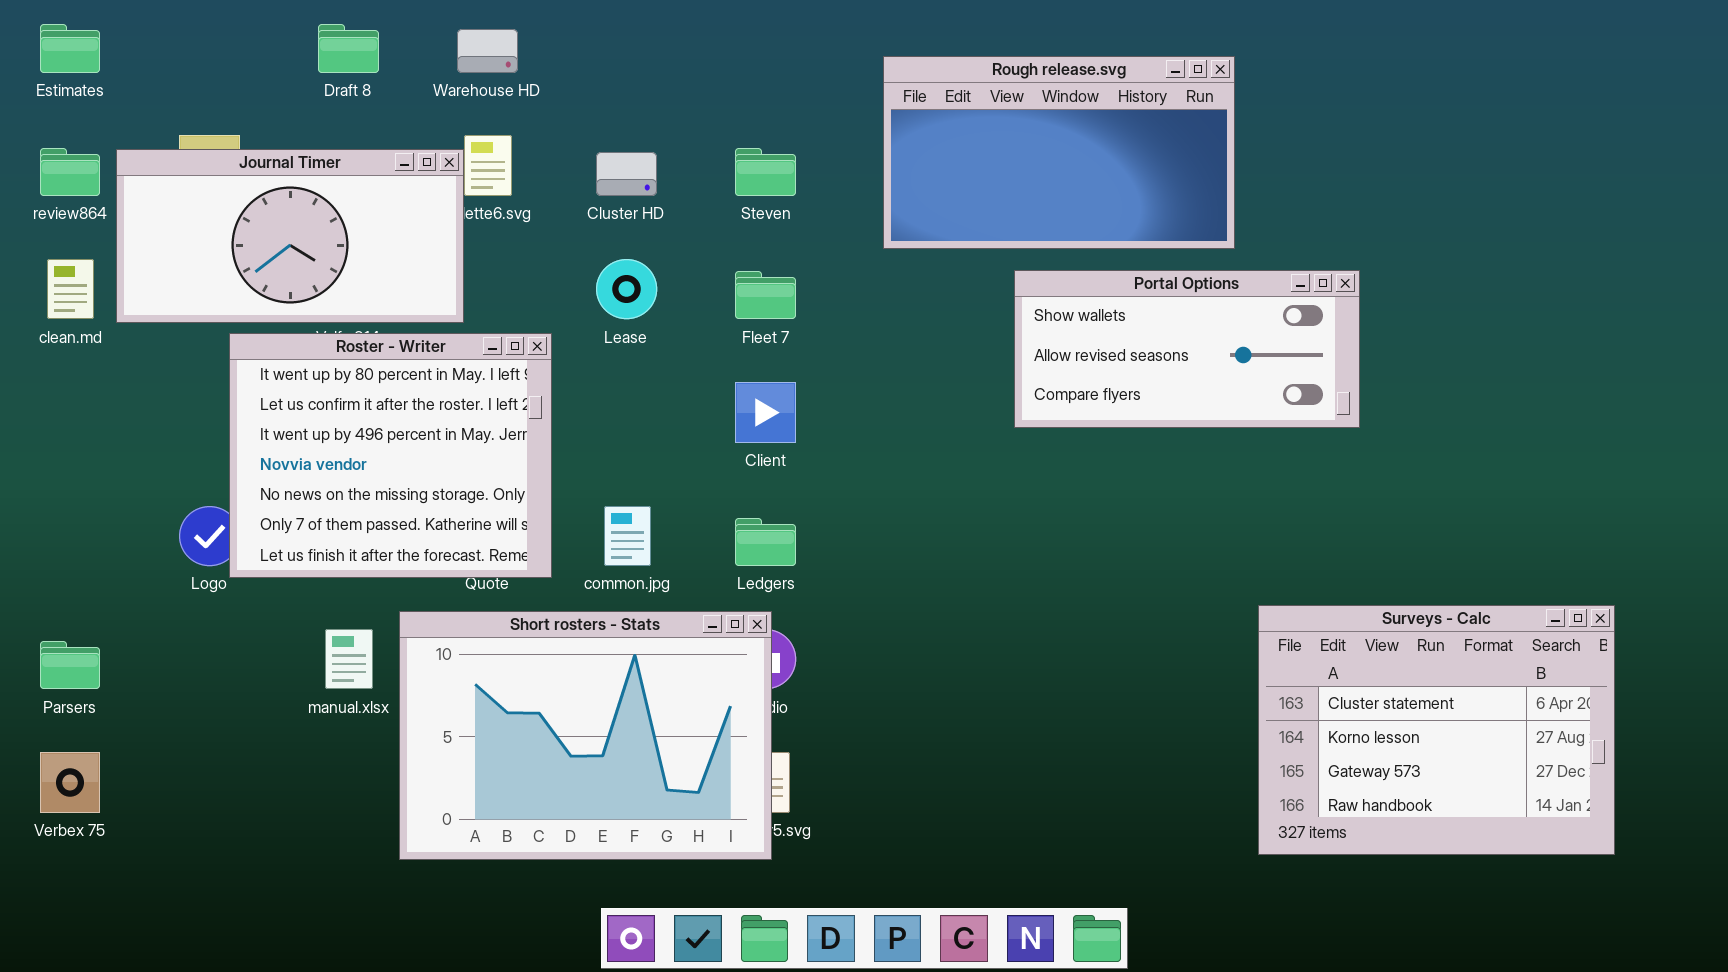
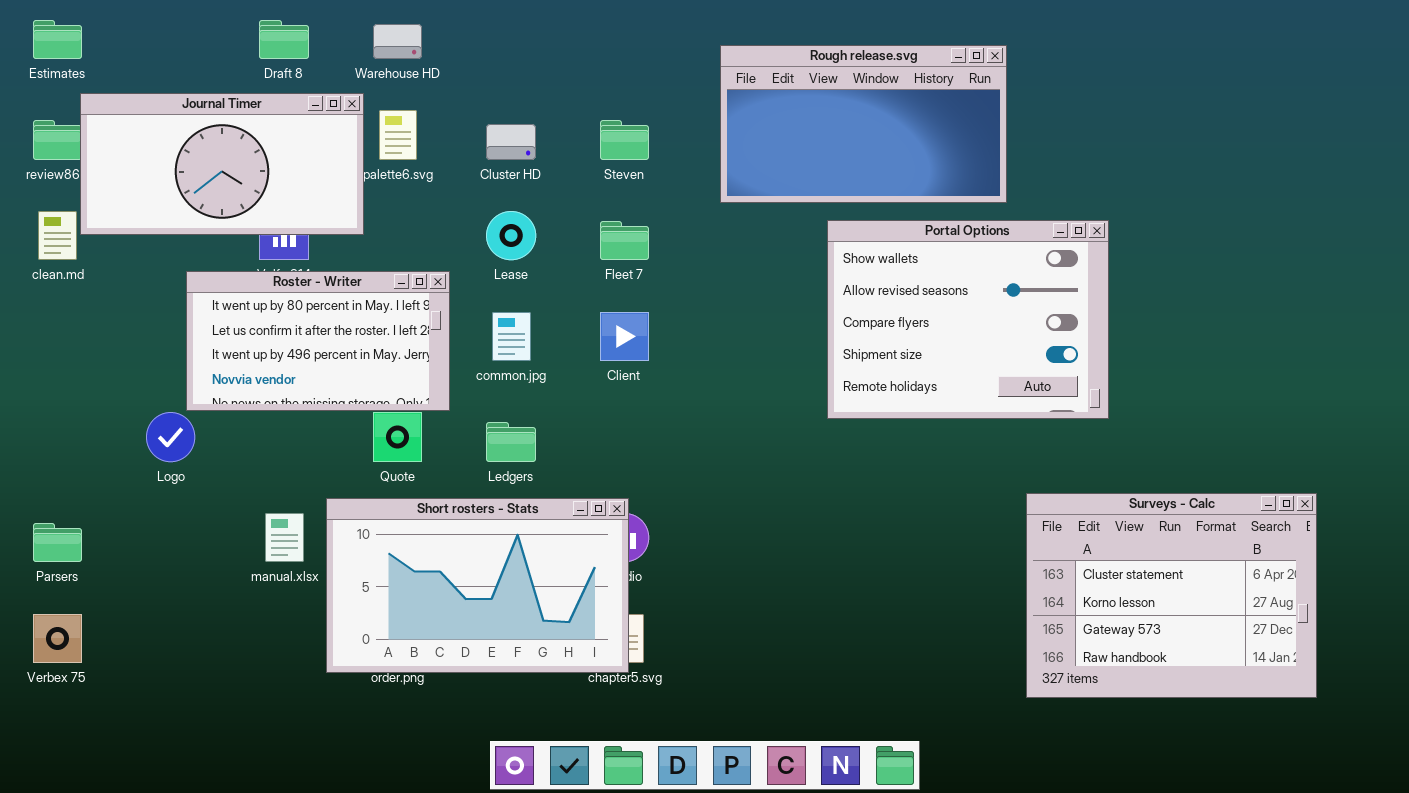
Journal Timer: [116,149,464,323] -> [80,93,364,235], moved
Portal Options: [1014,270,1360,428] -> [827,220,1109,419], resized
Roster - Writer: [229,333,552,578] -> [186,271,450,411], resized
common.jpg: [604,506,651,566] -> [492,312,531,361], moved
Ledgers: [735,518,796,566] -> [486,422,536,462], moved
Short rosters - Stats: [399,611,772,860] -> [326,498,629,673], resized

